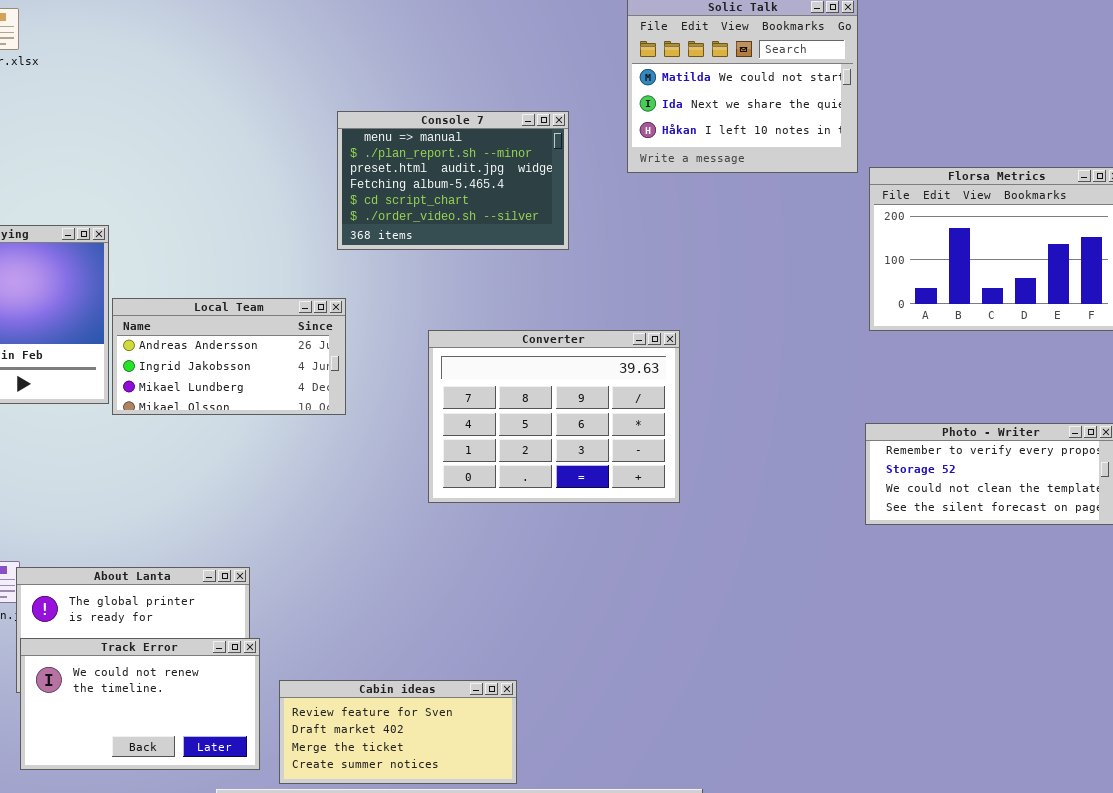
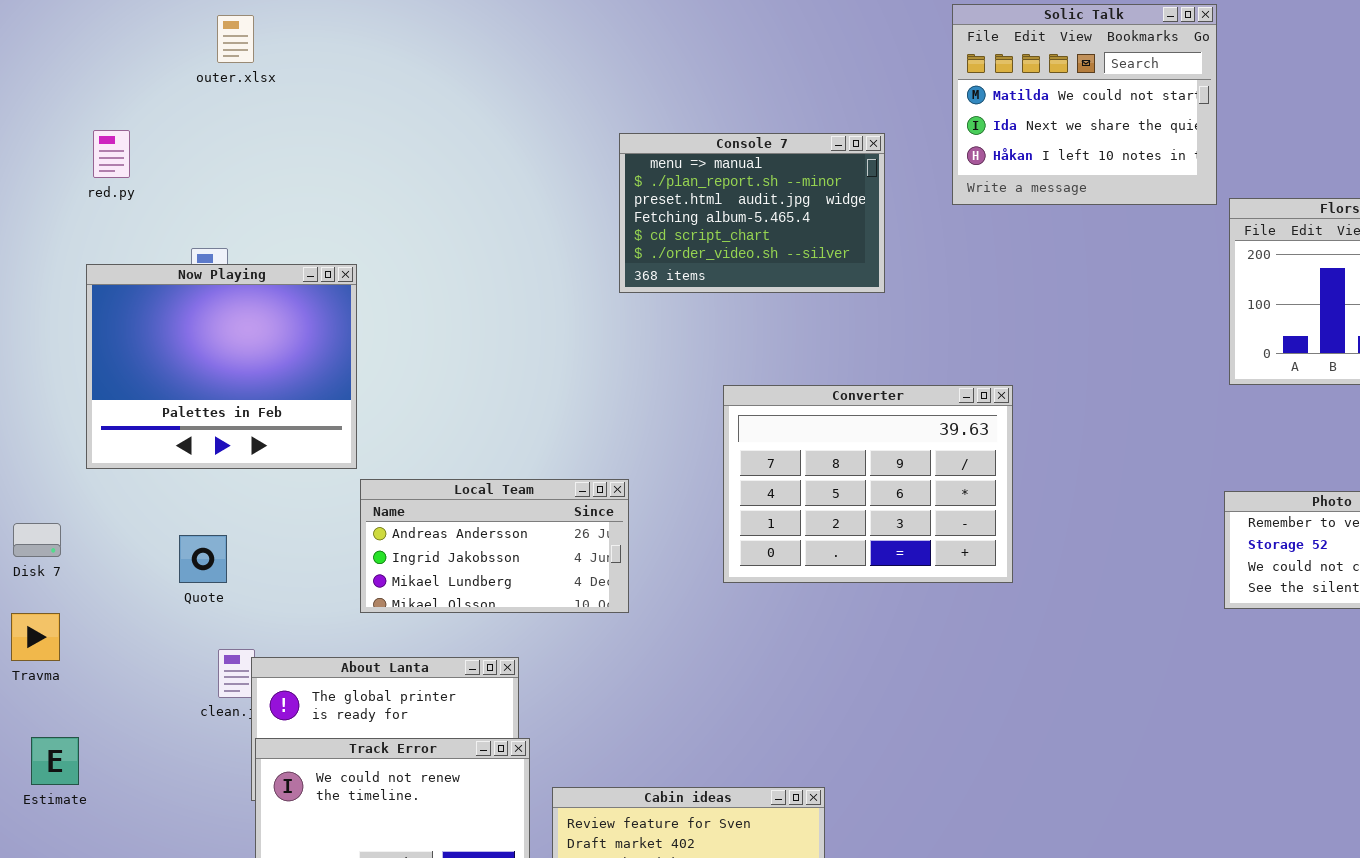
Local Team: [112,298,346,415] -> [360,479,629,613], moved

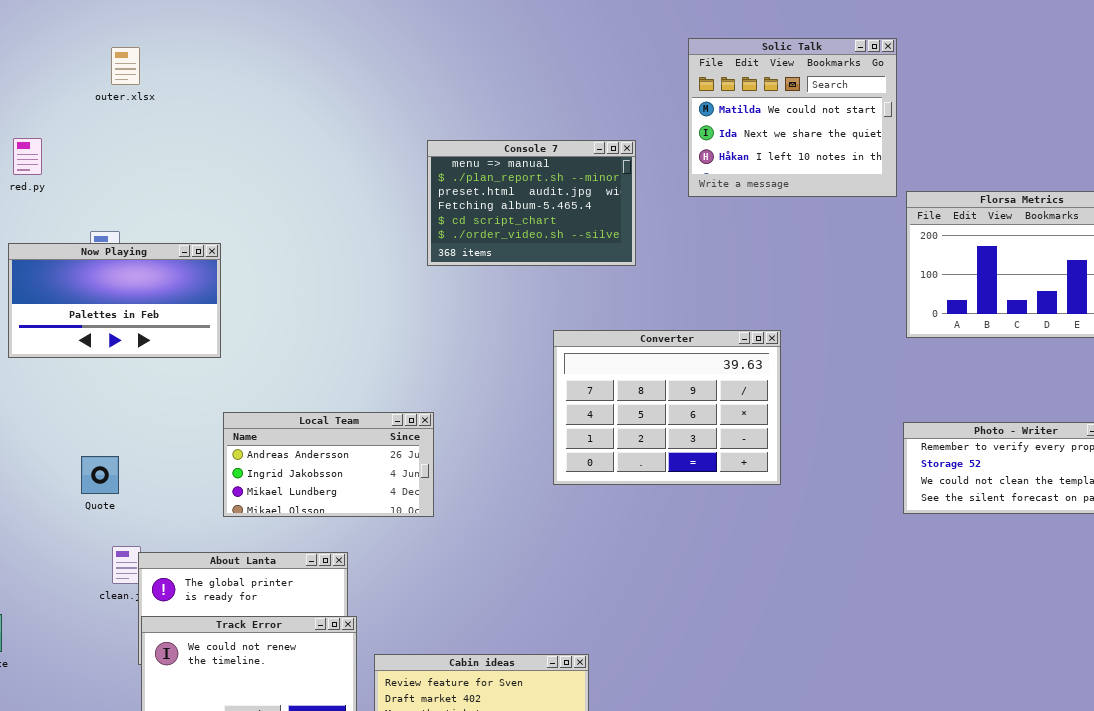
Now Playing: [86,264,357,469] -> [8,243,221,358], resized
Converter: [723,385,1013,583] -> [553,330,781,485], moved

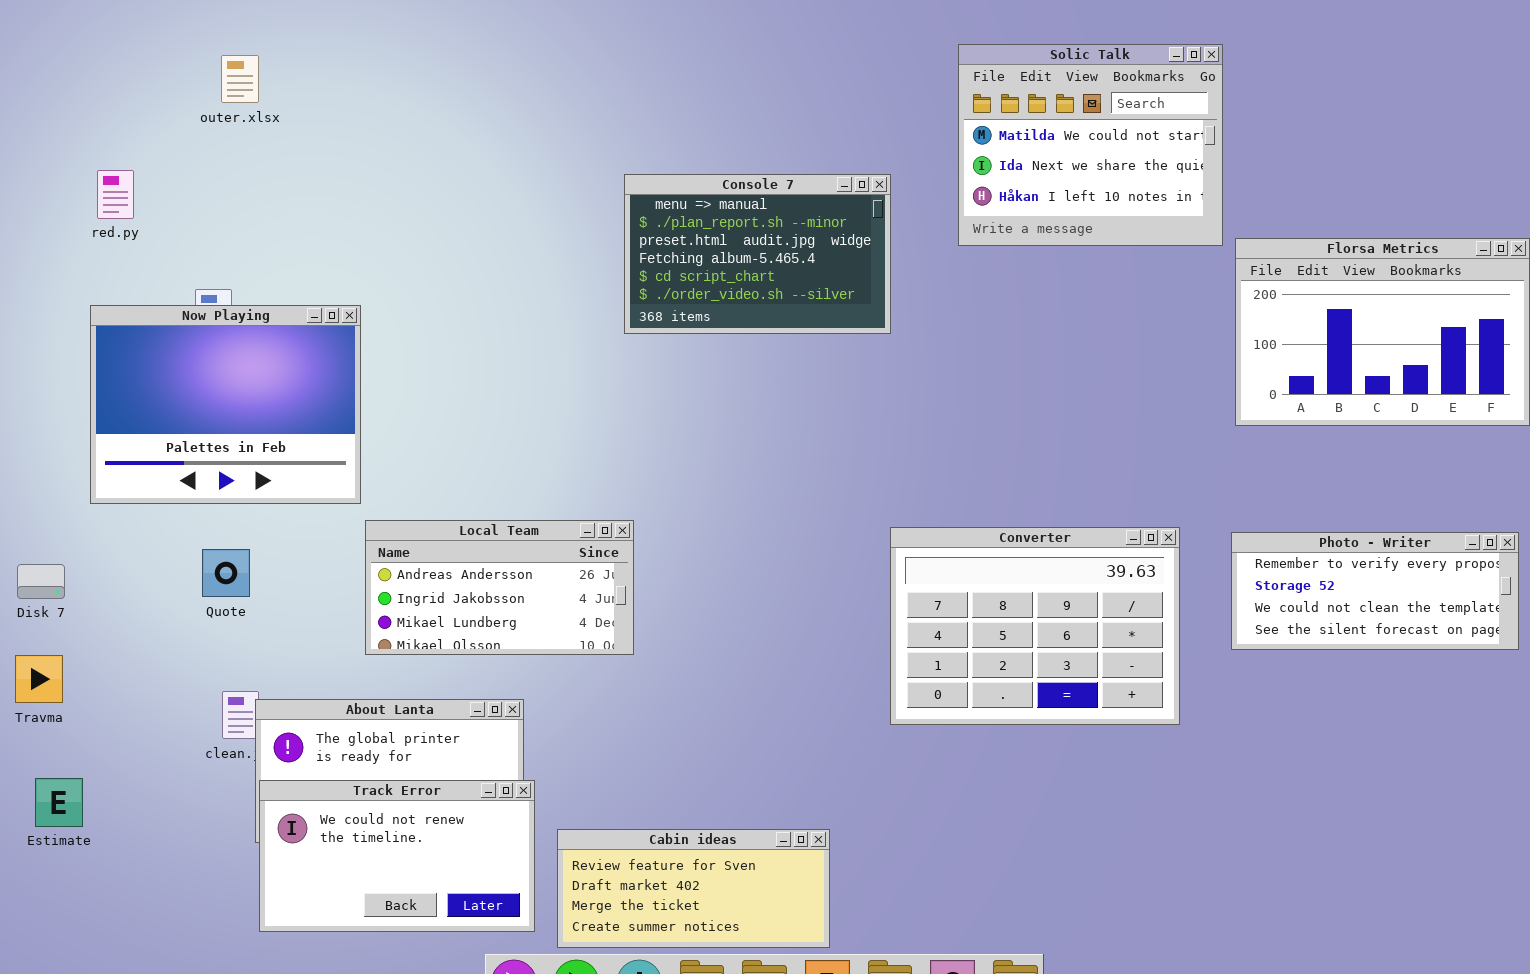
Now Playing: [8,243,221,358] -> [90,305,361,504], resized
Converter: [553,330,781,485] -> [890,527,1180,725], moved
Quote: [81,456,119,494] -> [202,549,250,597], moved

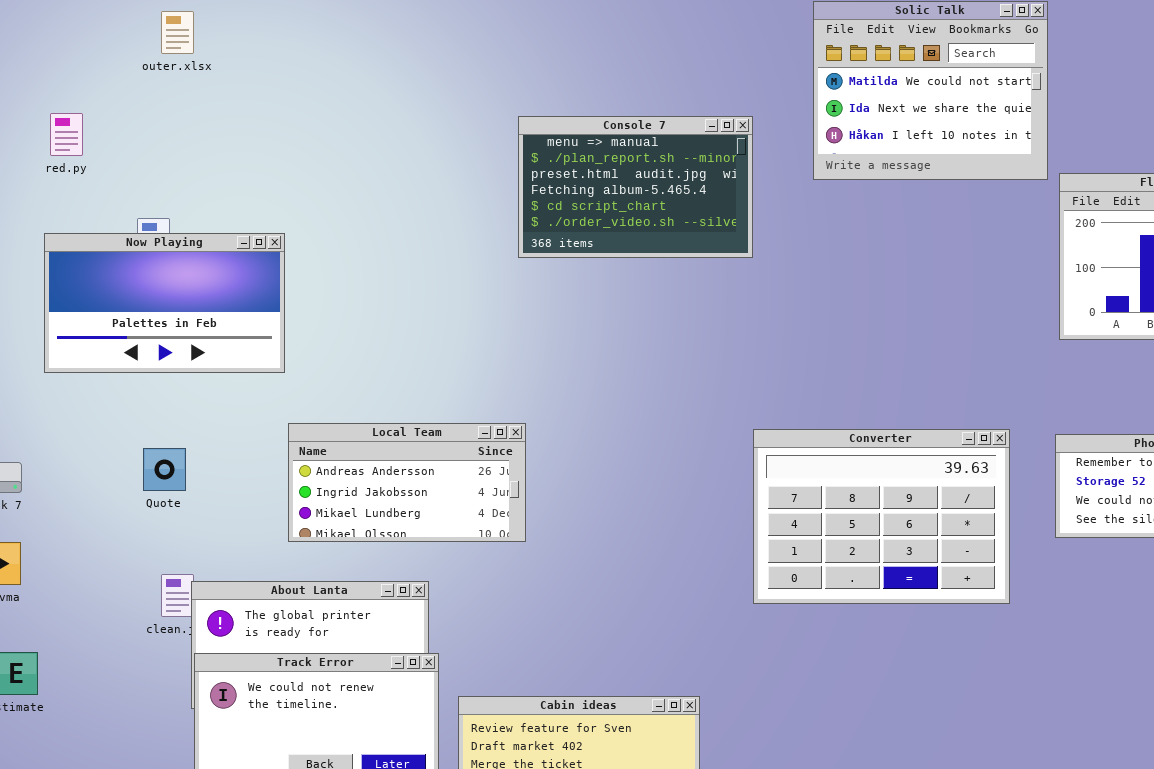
Now Playing: [90,305,361,504] -> [44,233,285,373], resized

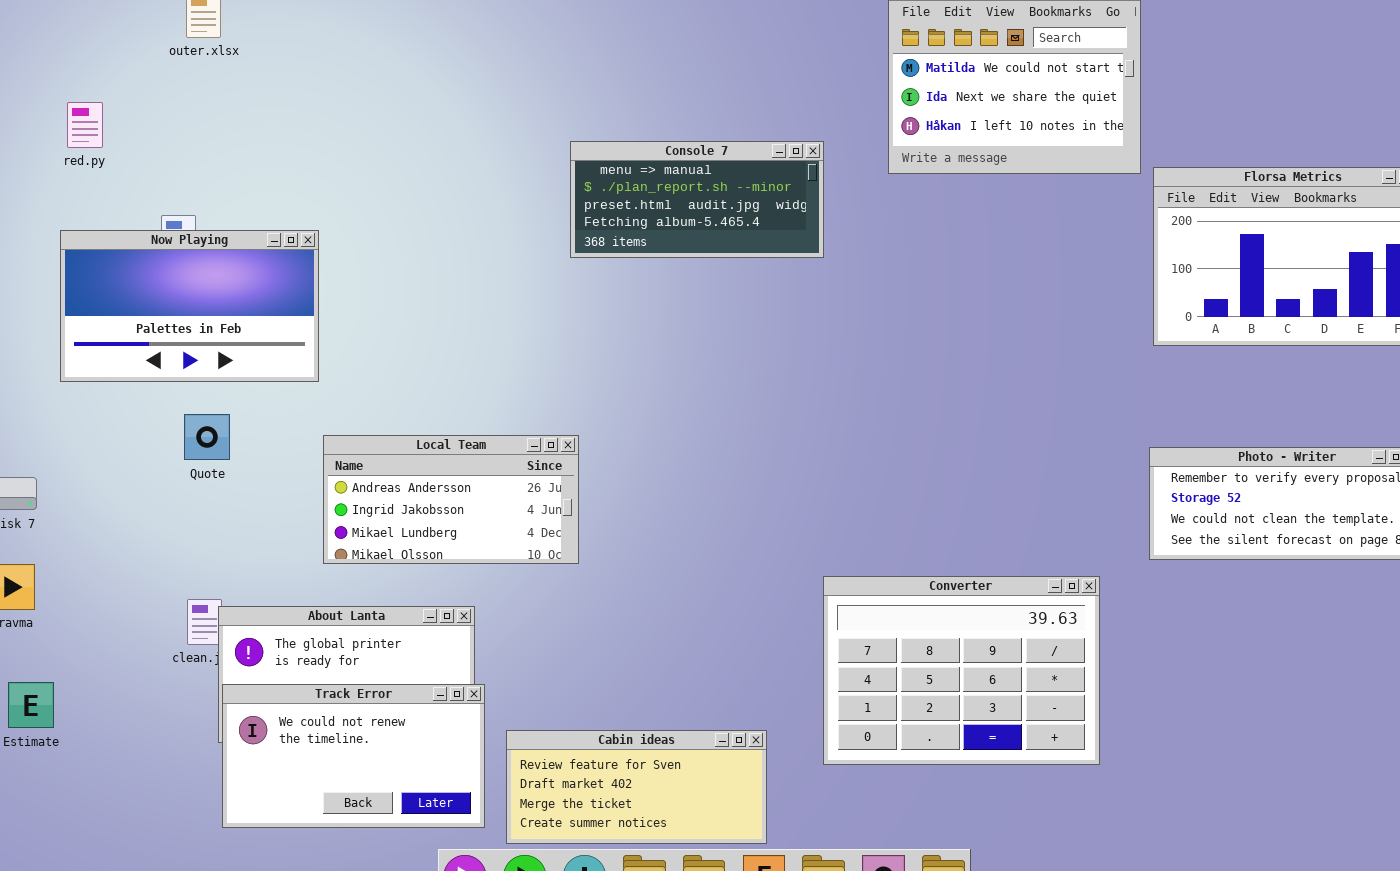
Console 7: [518,116,753,258] -> [570,141,824,258], resized
Converter: [753,429,1010,604] -> [823,576,1100,765], moved
Quote: [143,448,186,491] -> [184,414,230,460], moved

